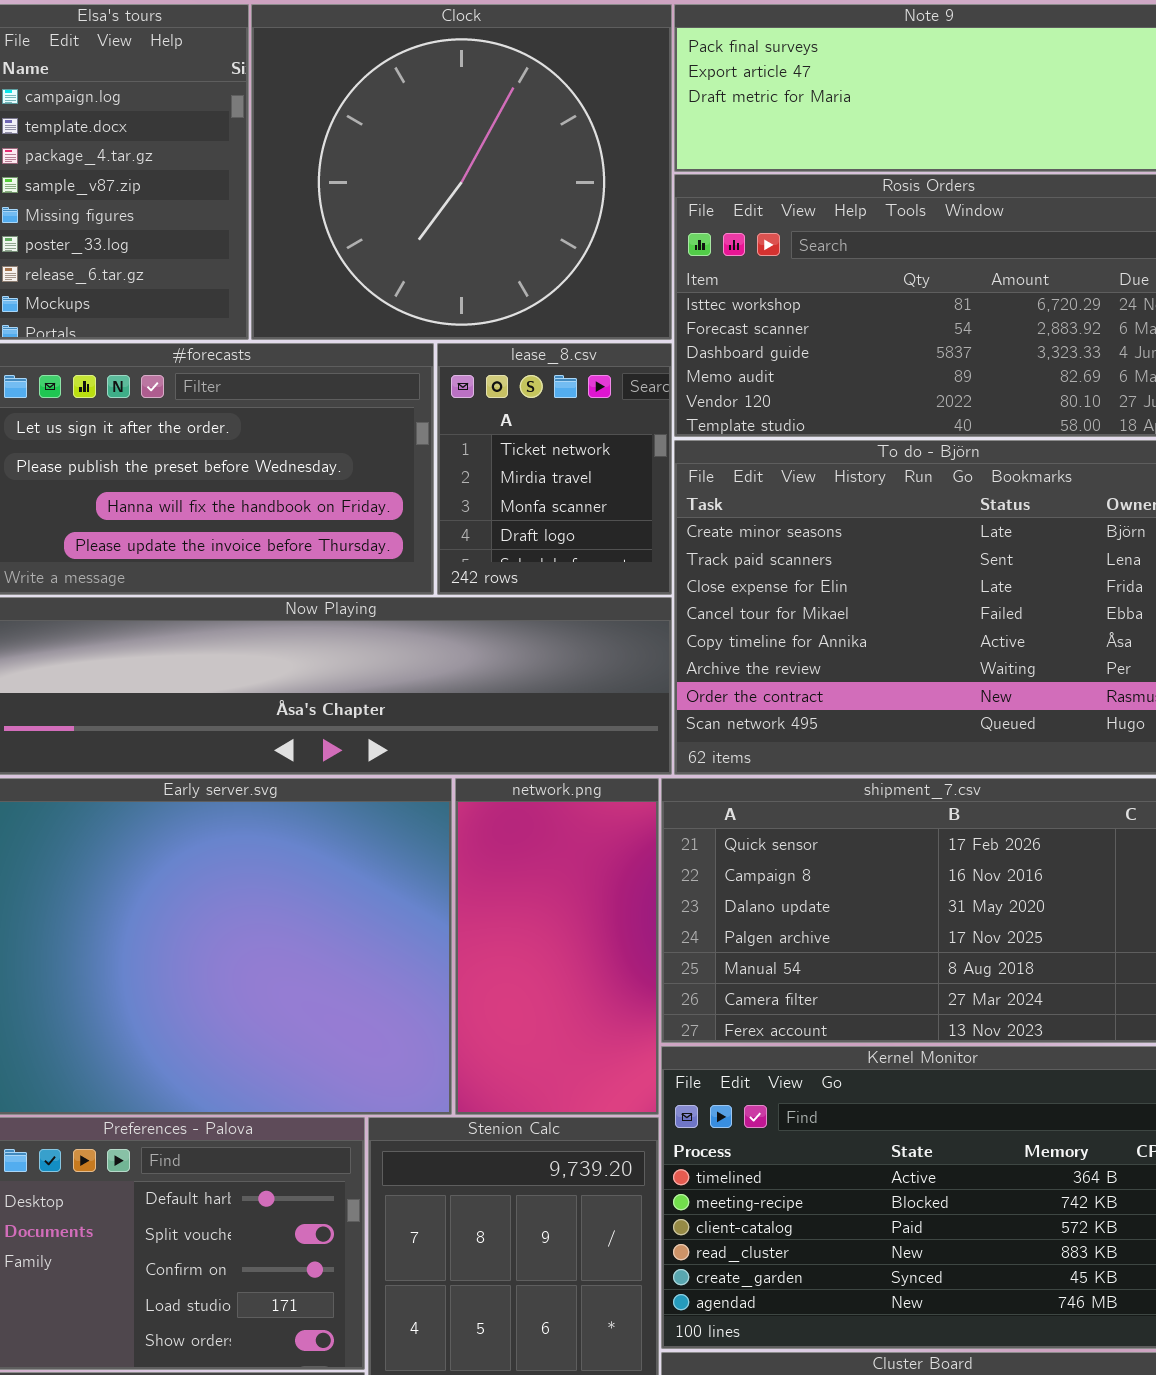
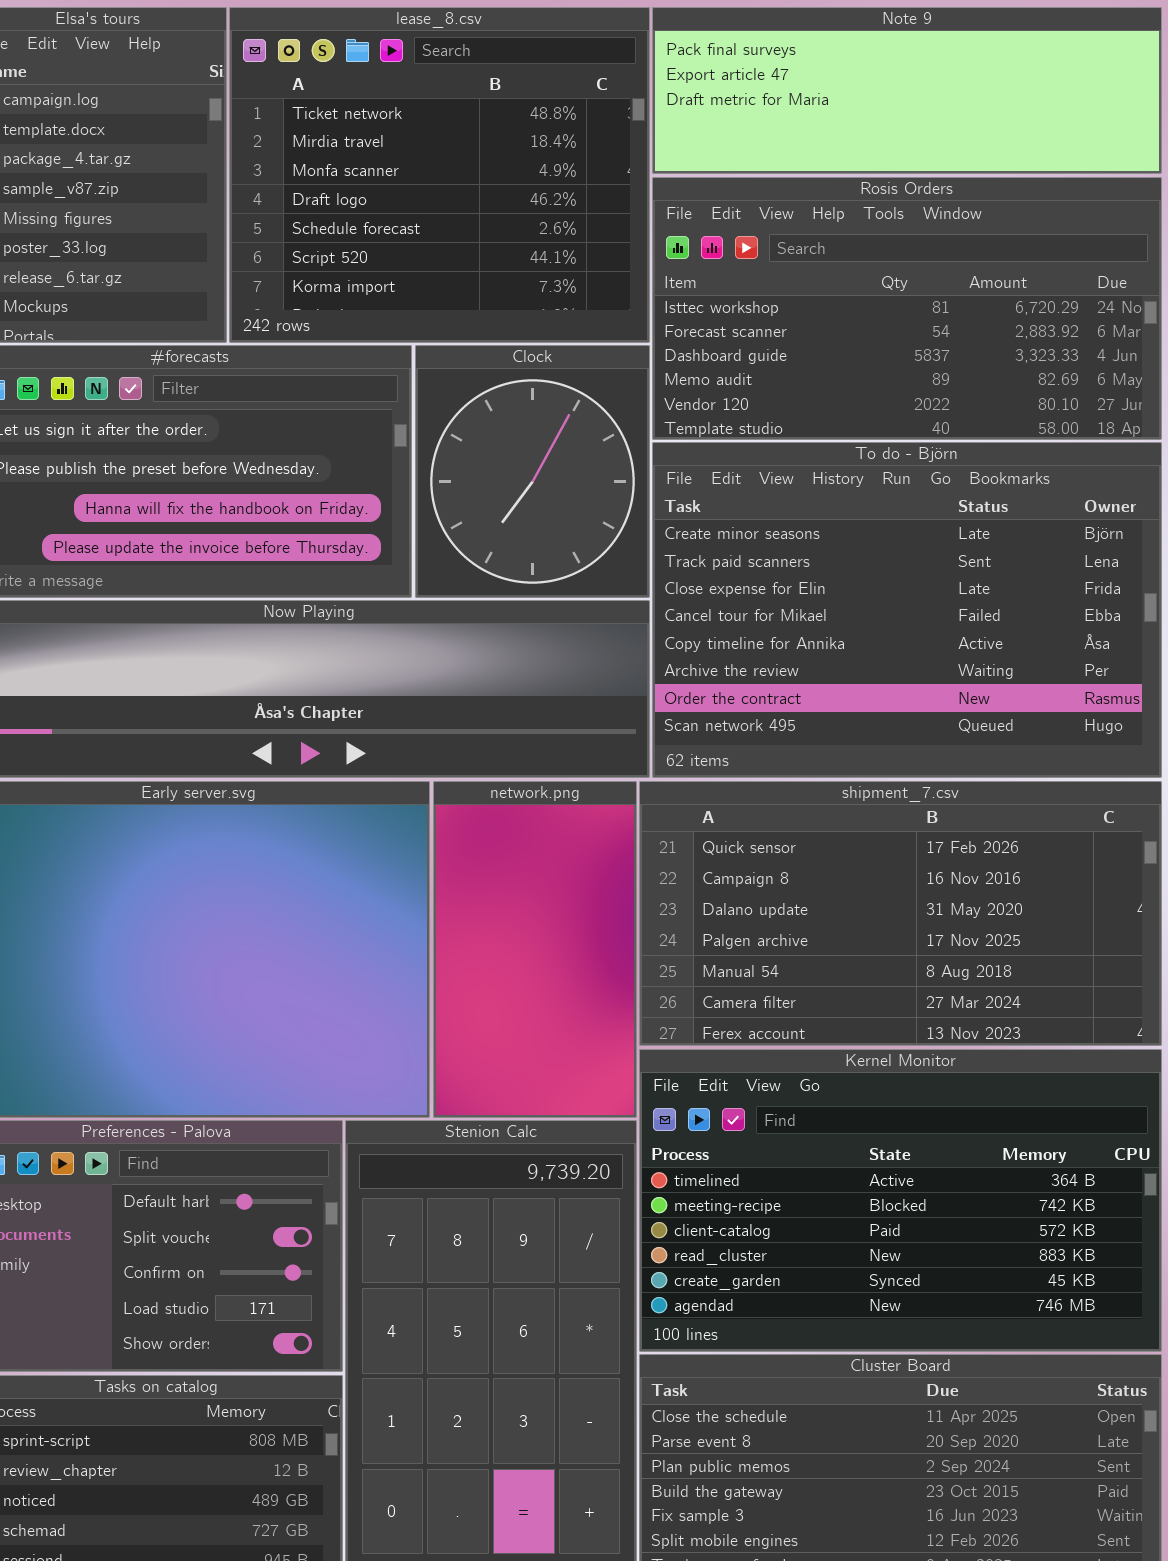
Clock: [251,4,672,340] -> [415,345,650,598], moved, resized
lease_8.csv: [437,343,672,595] -> [229,7,650,343], moved, resized

